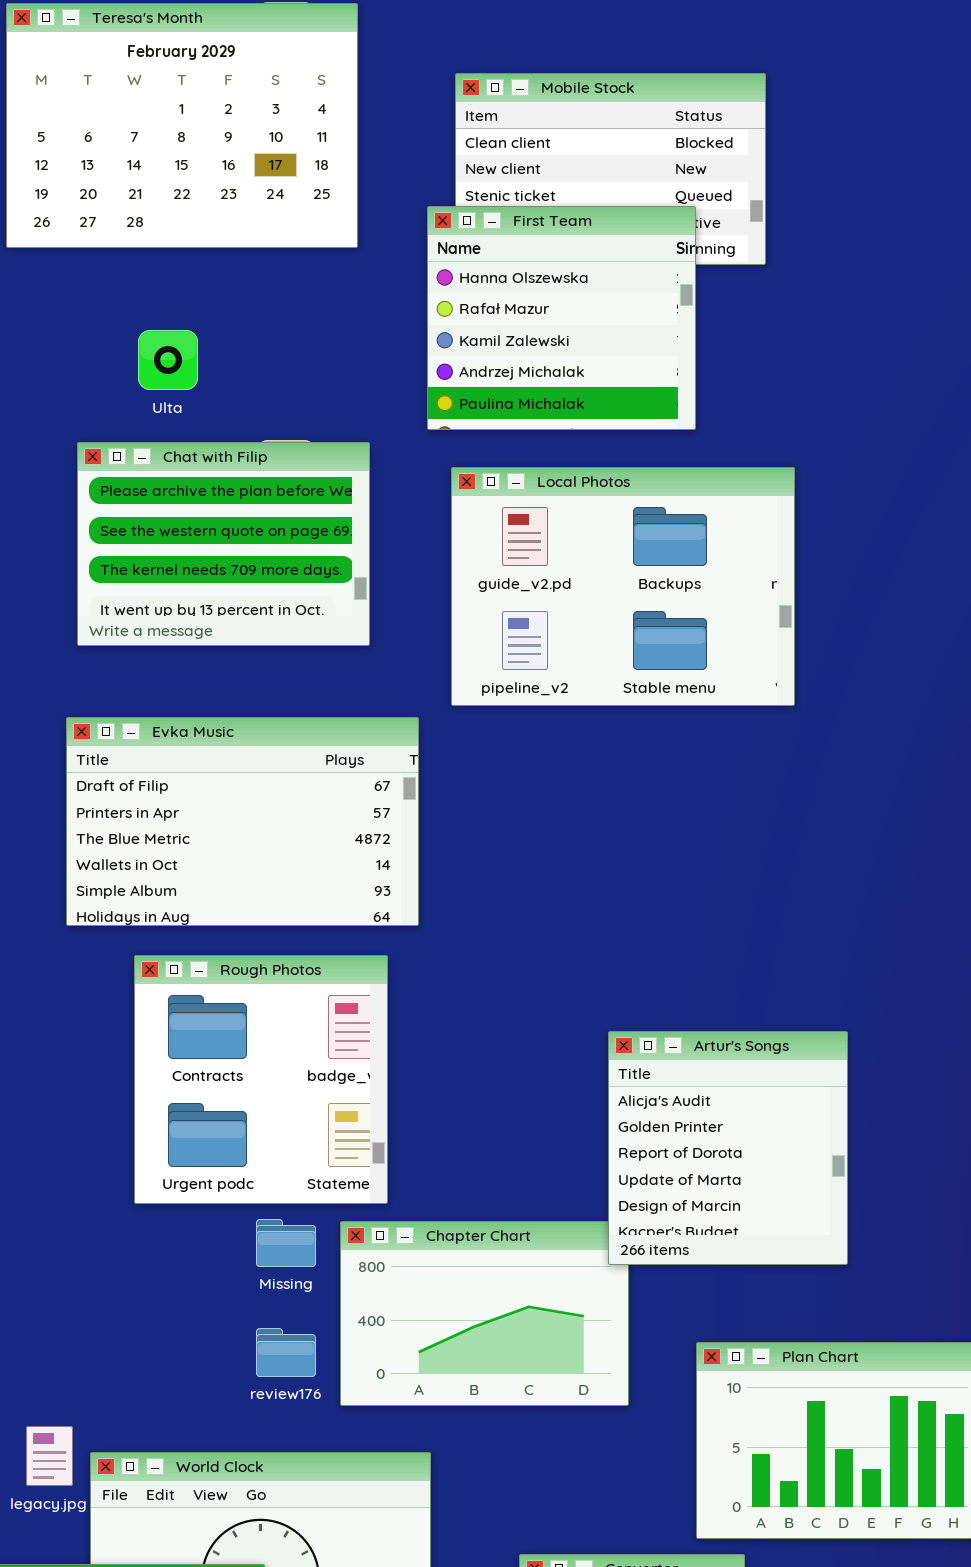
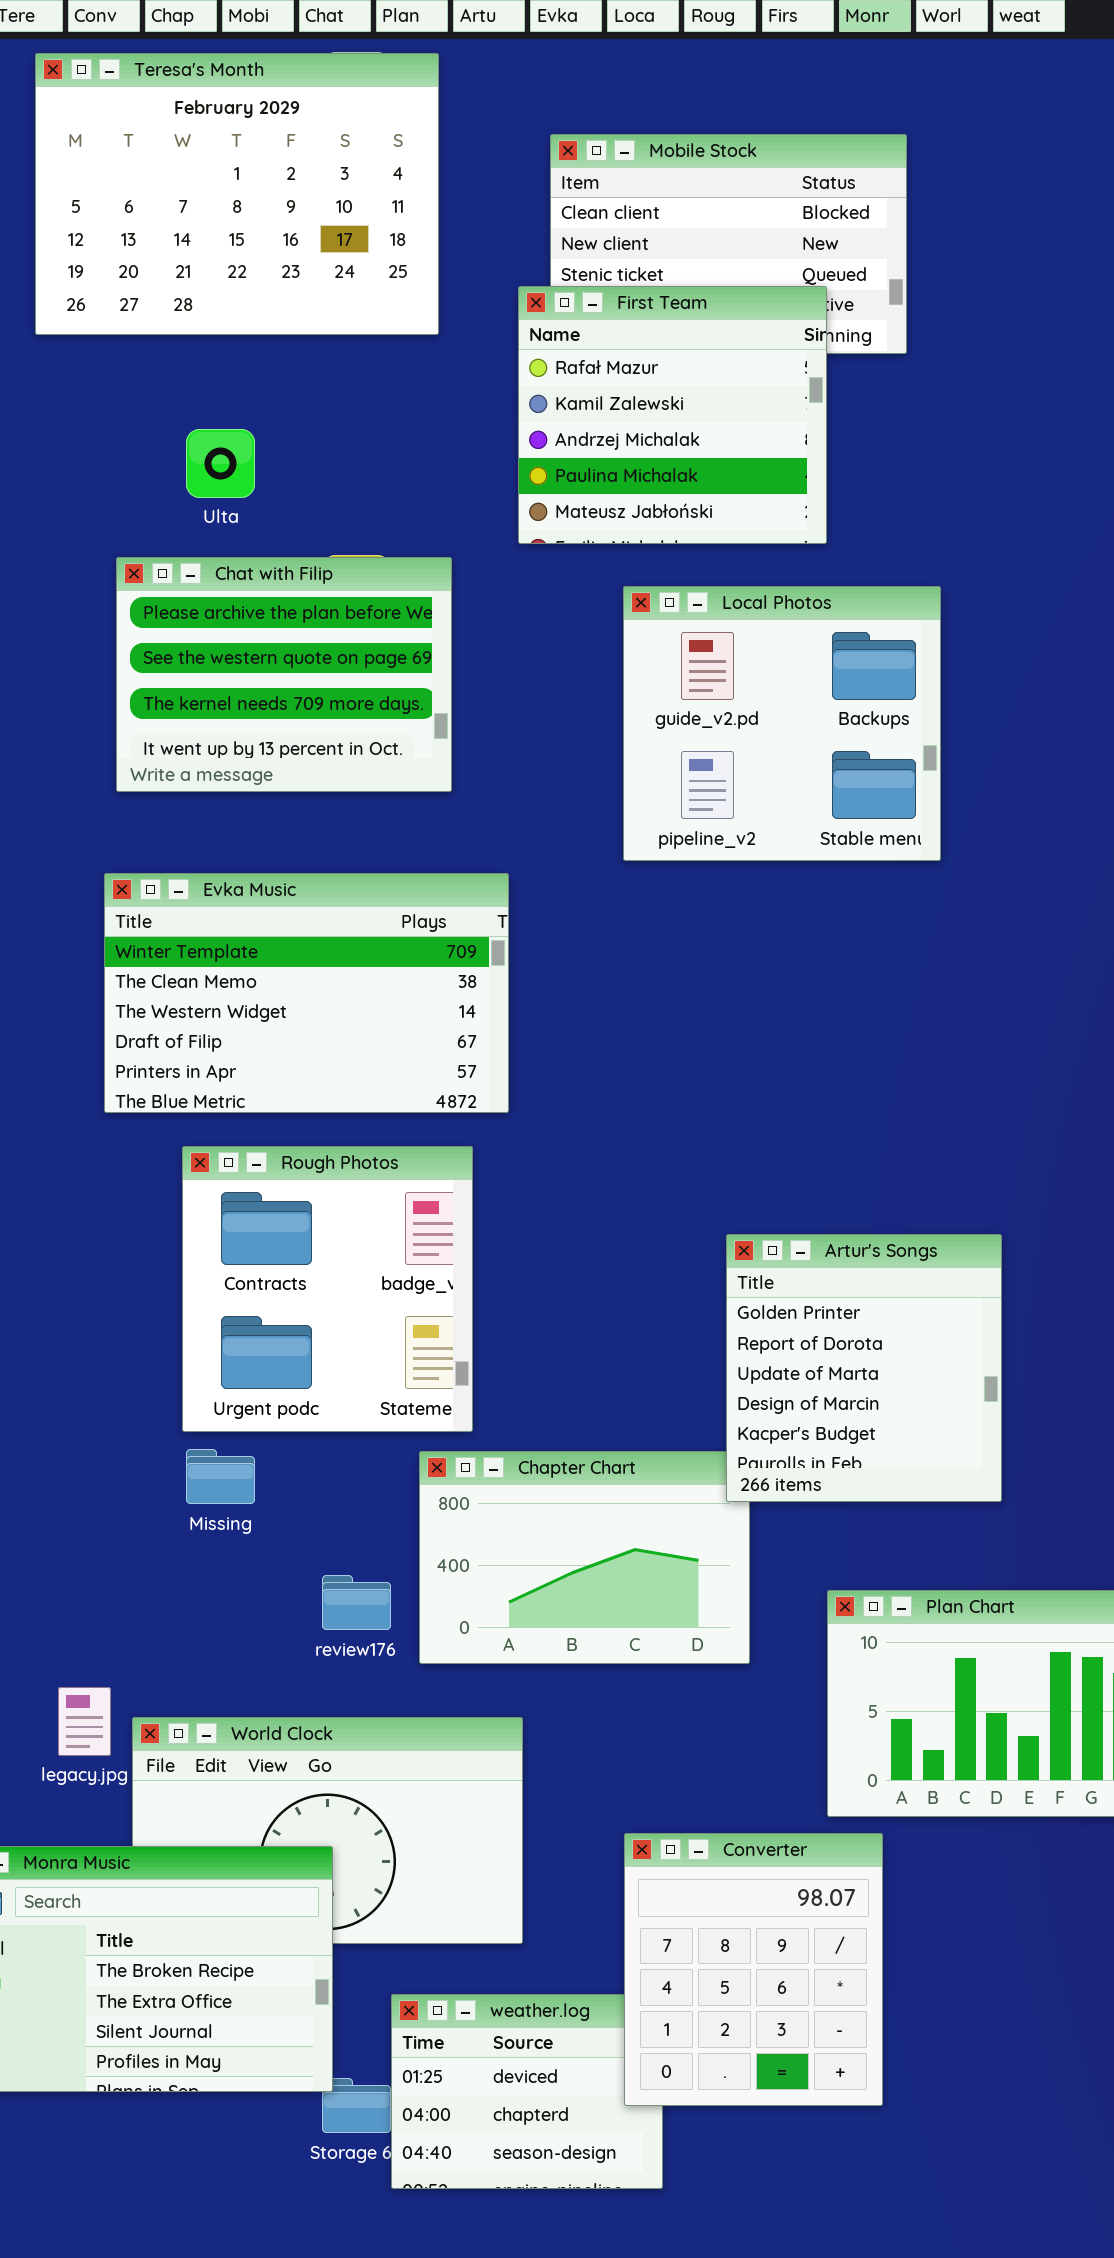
First Team: [427,206,696,430] -> [518,286,827,544], scrolled down 1 row
Local Photos: [451,467,795,706] -> [623,586,941,861], resized
Evka Music: [66,717,419,926] -> [104,873,509,1113], scrolled up 3 rows
Artur's Songs: [608,1031,848,1265] -> [726,1234,1002,1502], scrolled down 1 row
Missing: [256,1219,316,1267] -> [186,1449,255,1504], moved

